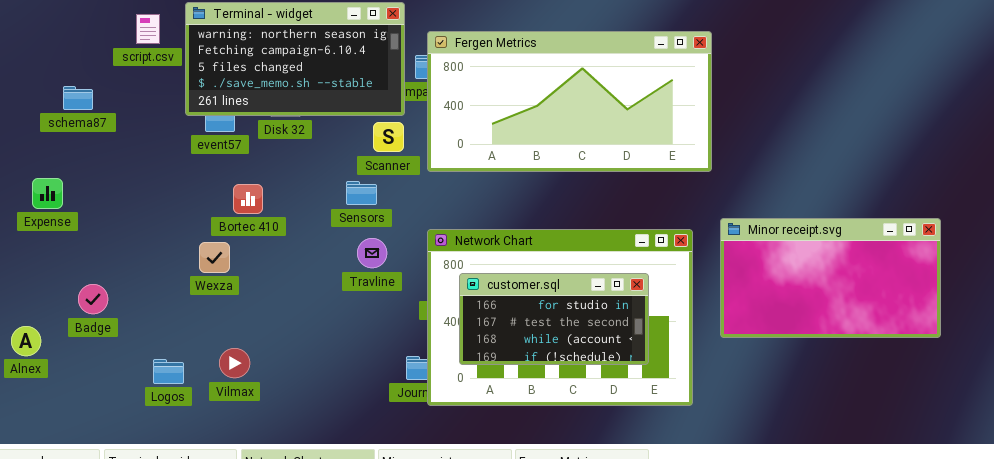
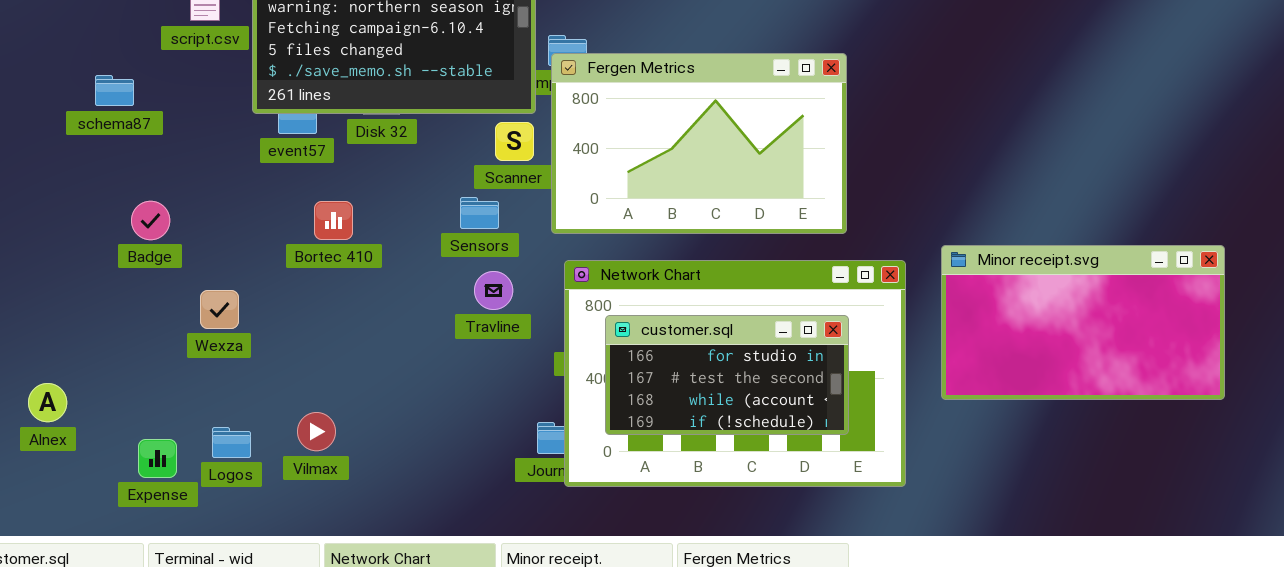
Fergen Metrics: [427,31,712,172] -> [551,53,847,234], moved, resized
Expense: [32,178,63,209] -> [138,439,177,478], moved
Wexza: [199,242,230,273] -> [200,290,239,329], moved
Badge: [78,284,108,314] -> [131,201,170,240], moved

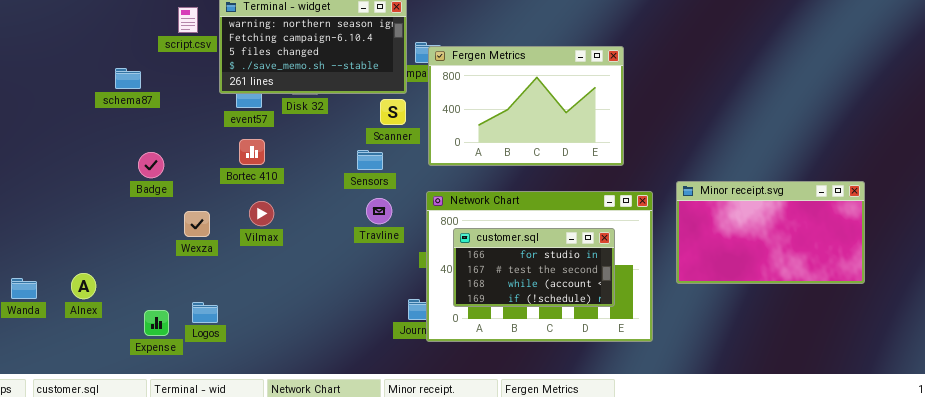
Fergen Metrics: [551,53,847,234] -> [428,46,624,166], moved
Bortec 410: [314,201,353,240] -> [239,139,265,165], moved
Vilmax: [297,412,336,451] -> [249,201,274,226], moved

